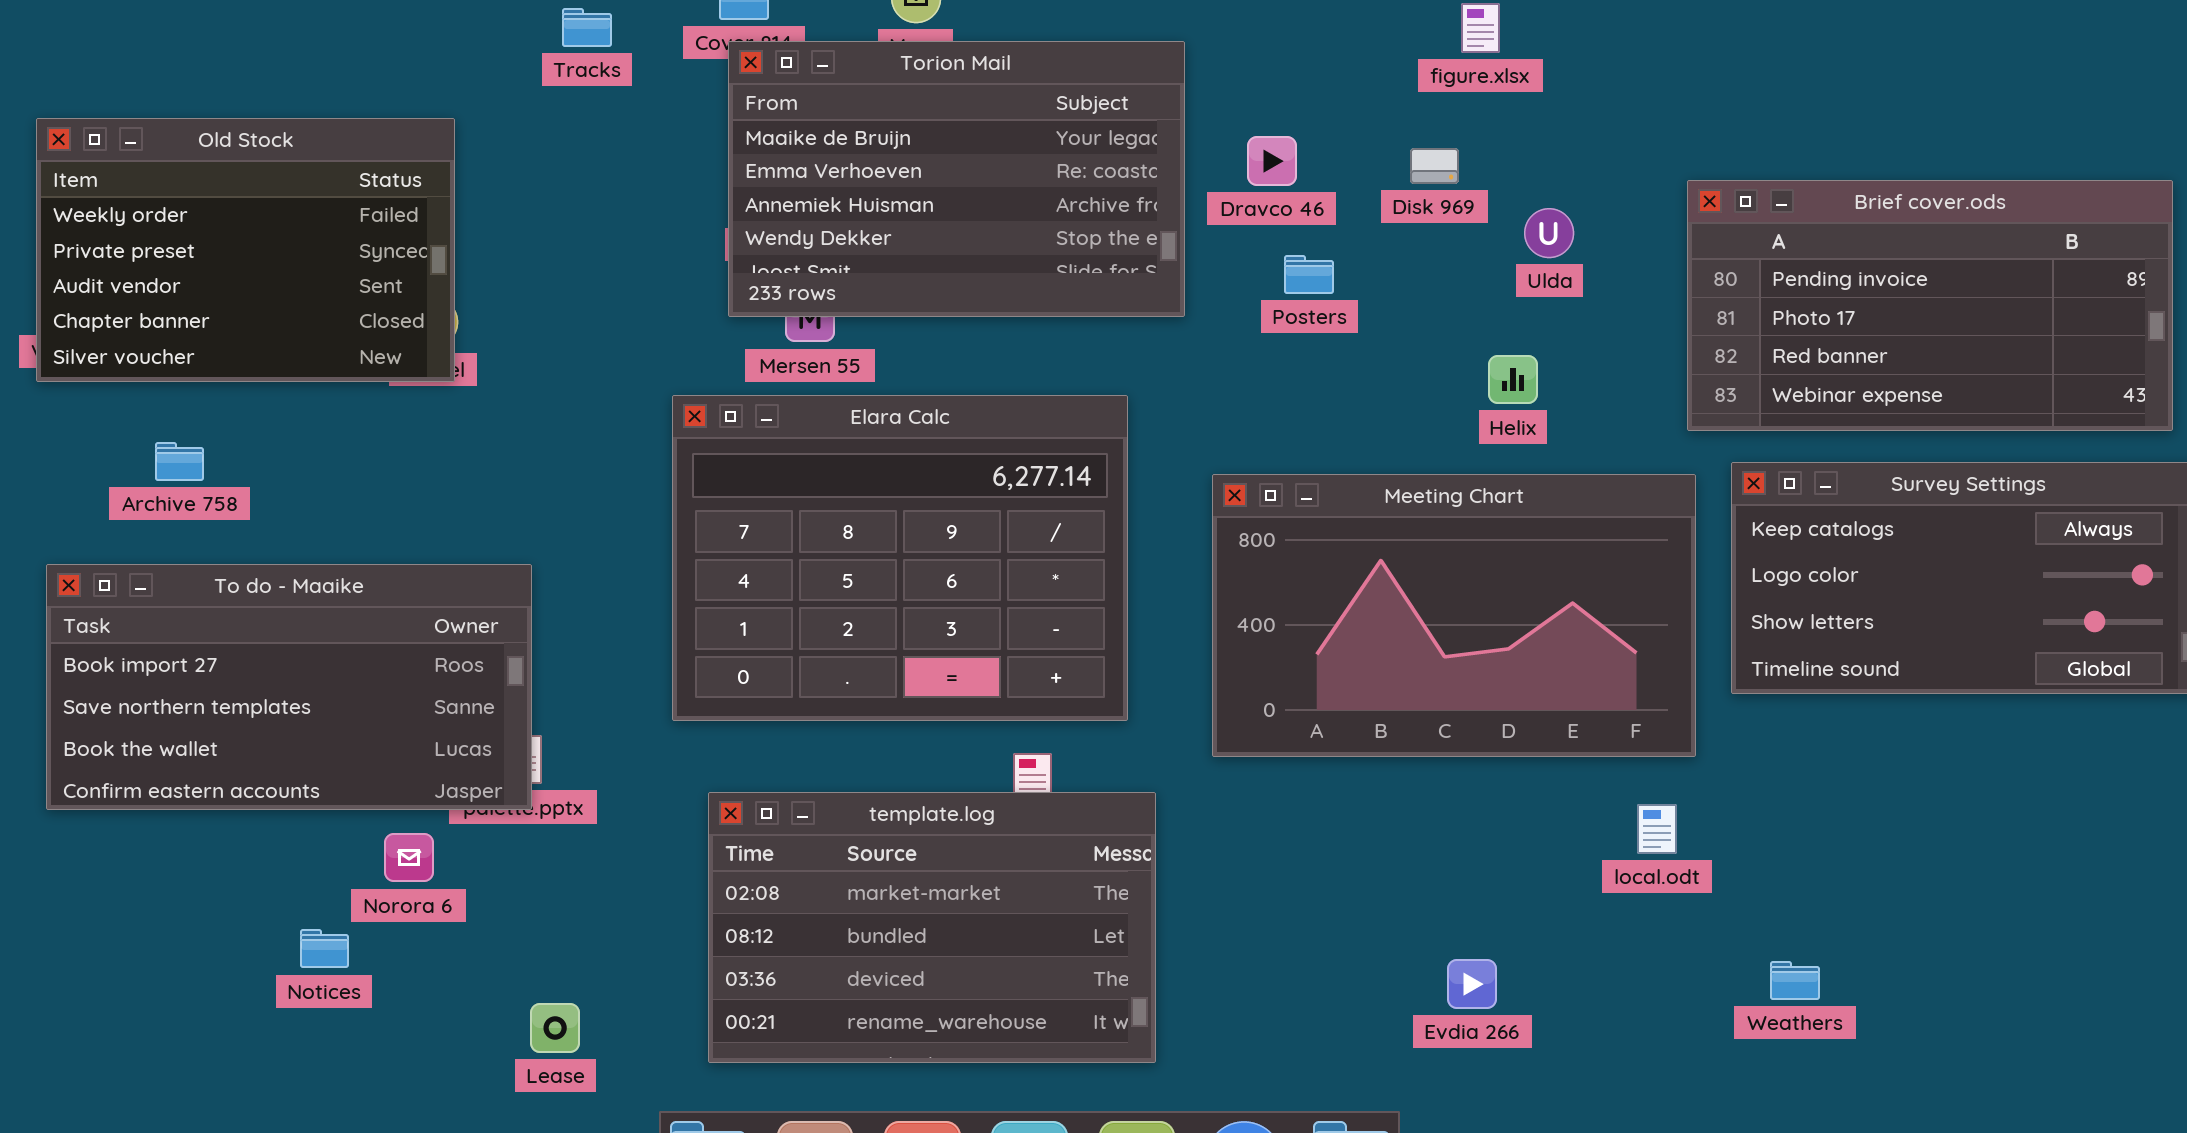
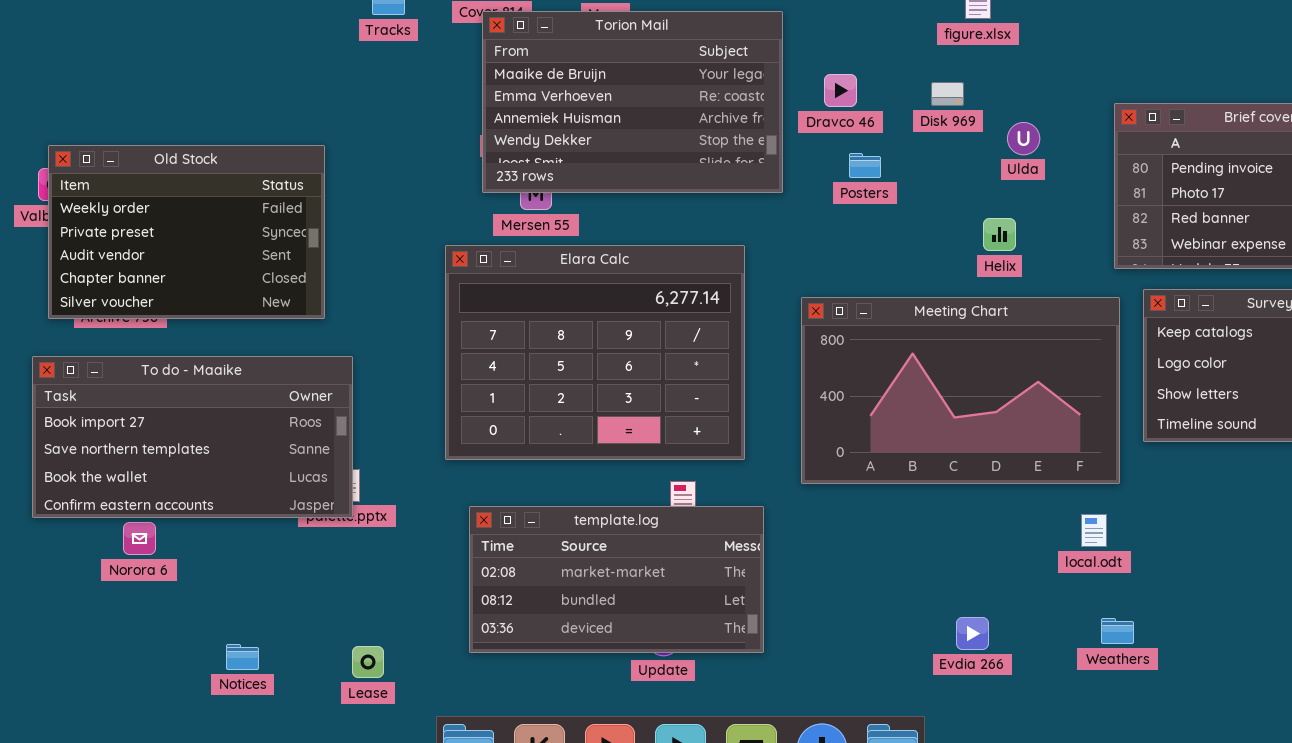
Old Stock: [36,118,455,382] -> [48,145,325,319], moved
template.log: [708,792,1156,1063] -> [469,506,764,653], resized
Norora 6: [384,833,434,882] -> [123,522,156,555], moved
Notices: [300,929,349,968] -> [226,644,259,670], moved
Weathers: [1770,961,1820,1000] -> [1101,618,1134,644], moved

